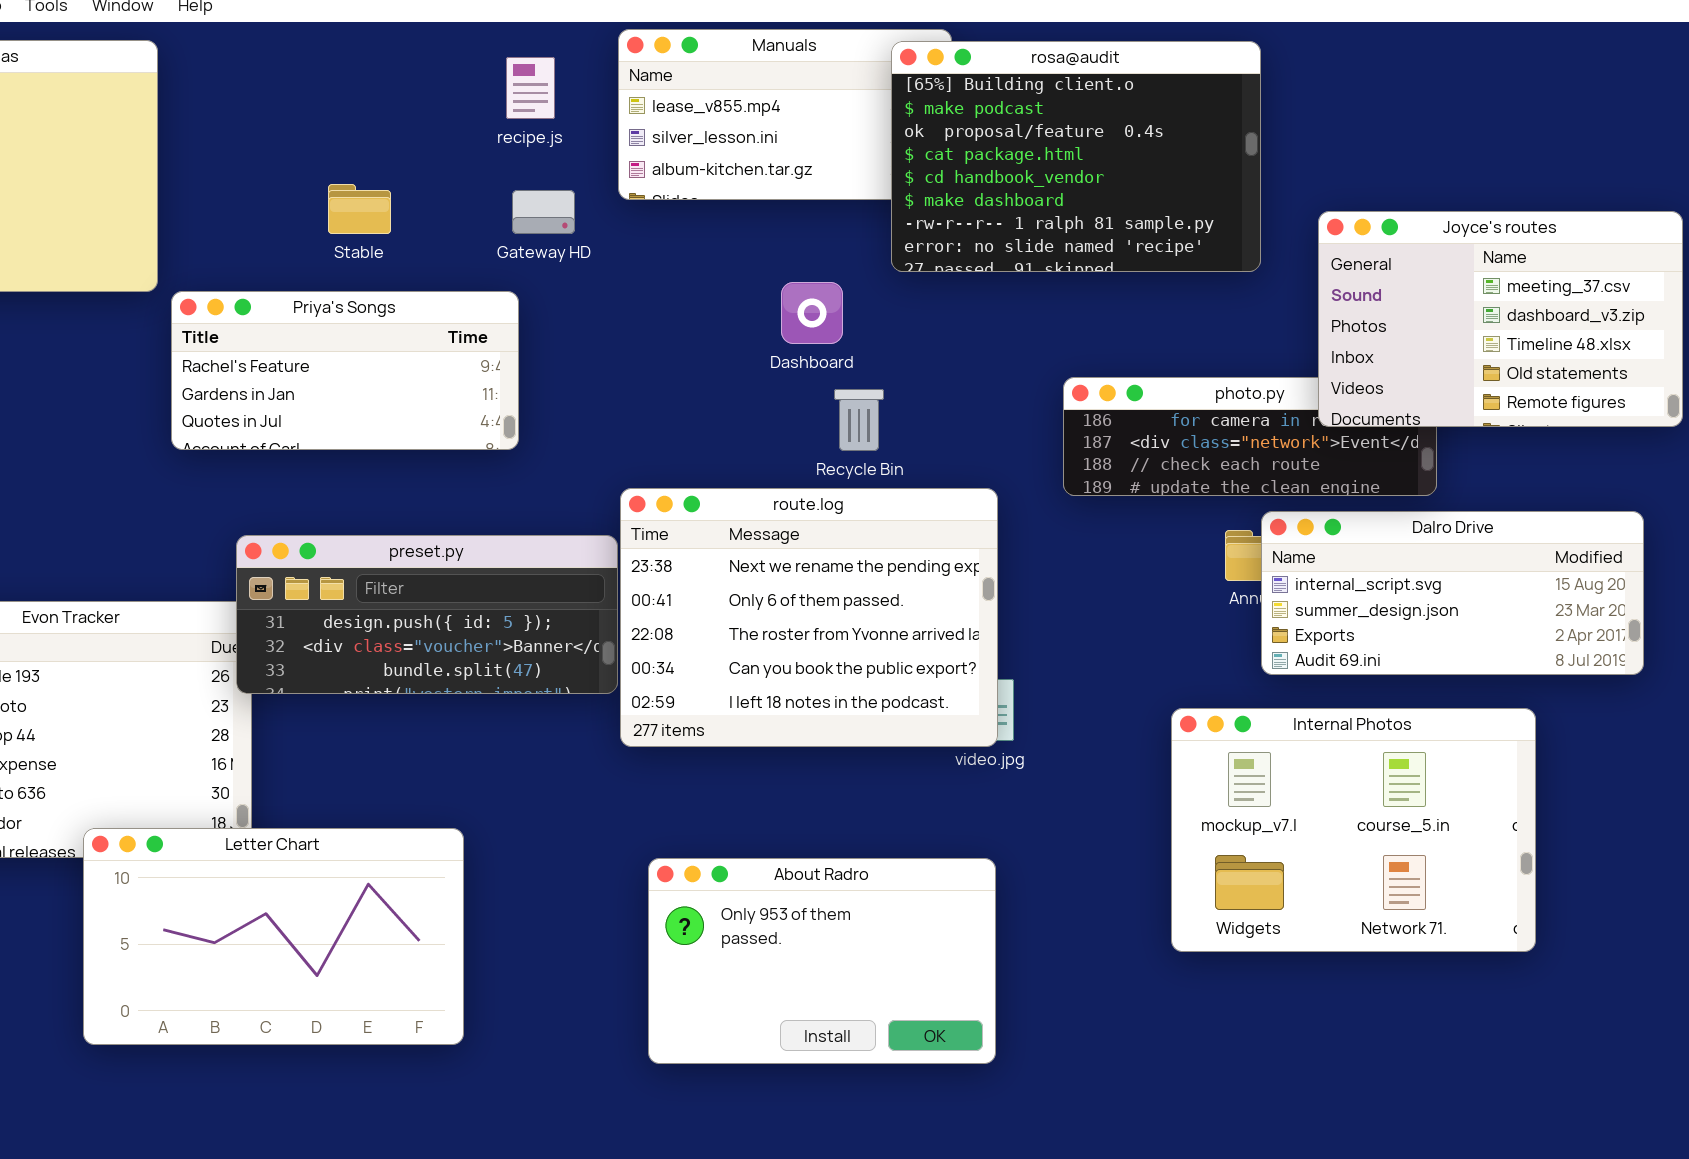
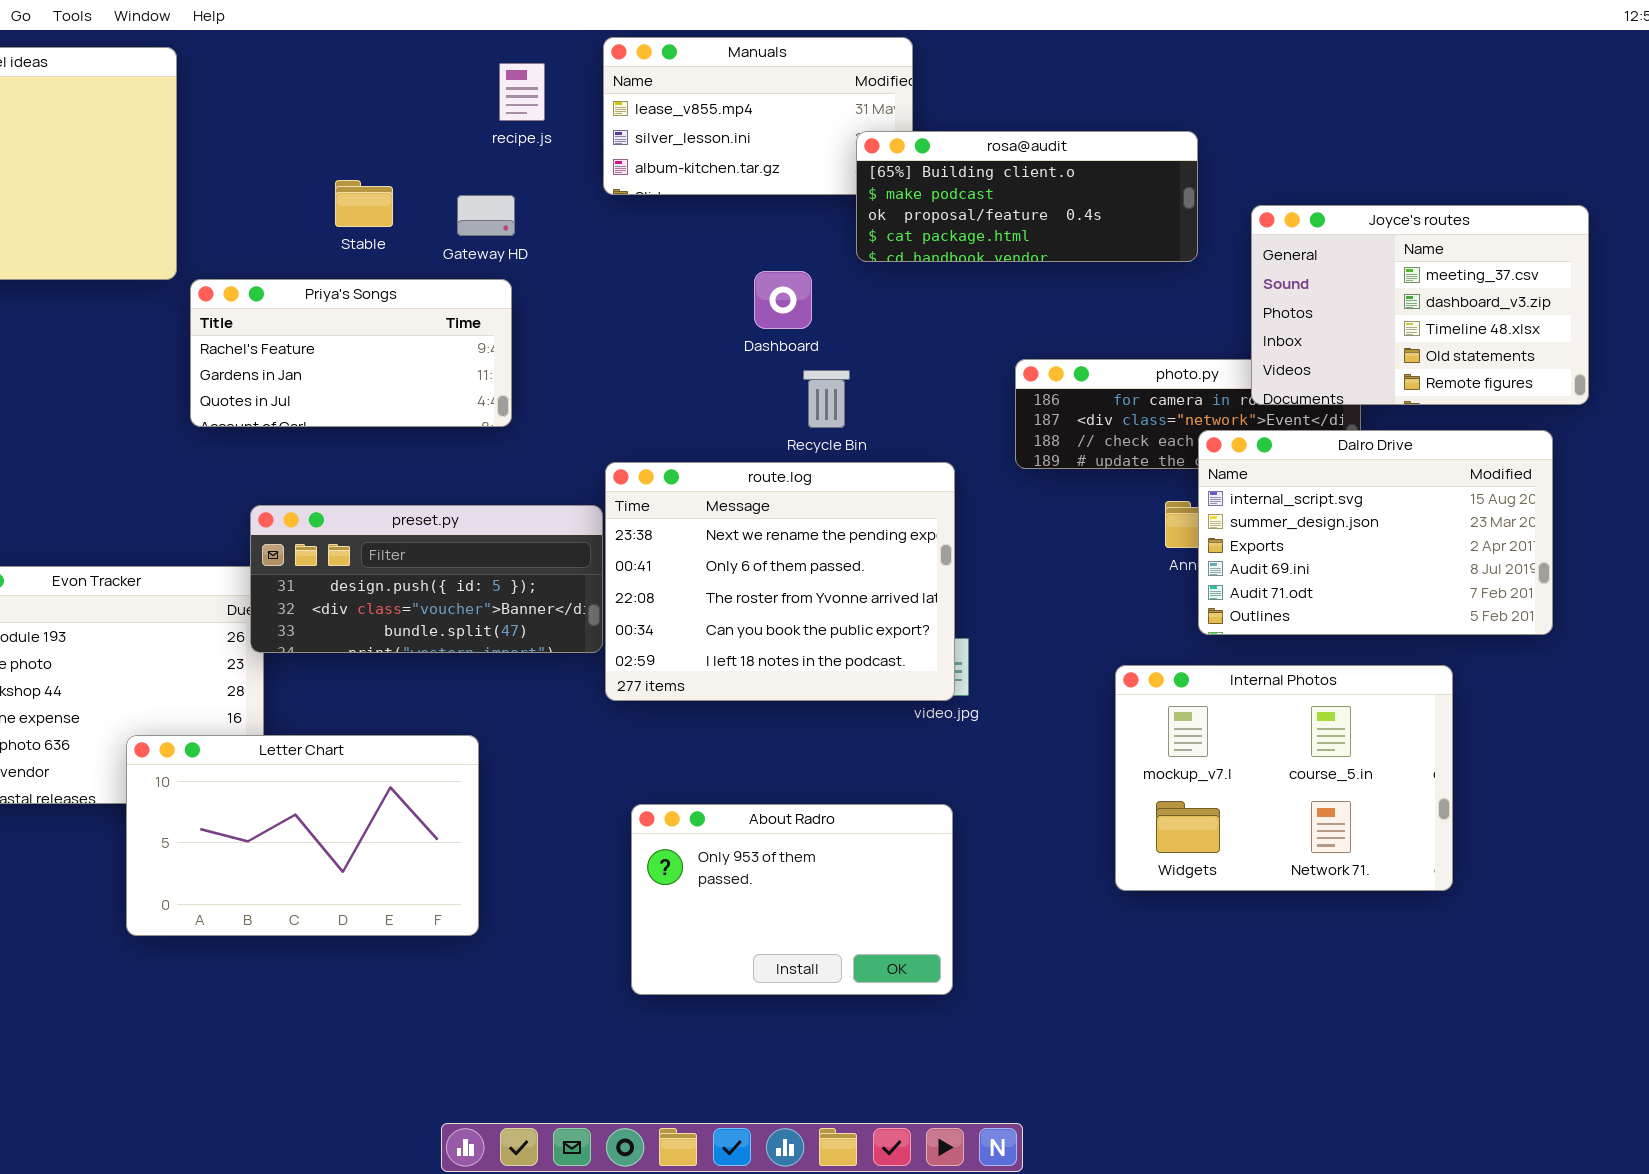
rosa@audit: [891,41,1261,272] -> [856,131,1198,262], resized
Gateway HD: [512,190,575,234] -> [457,195,515,236], moved
Dalro Drive: [1261,511,1644,675] -> [1198,430,1553,635], resized
Letter Chart: [83,828,464,1045] -> [126,735,479,936], moved

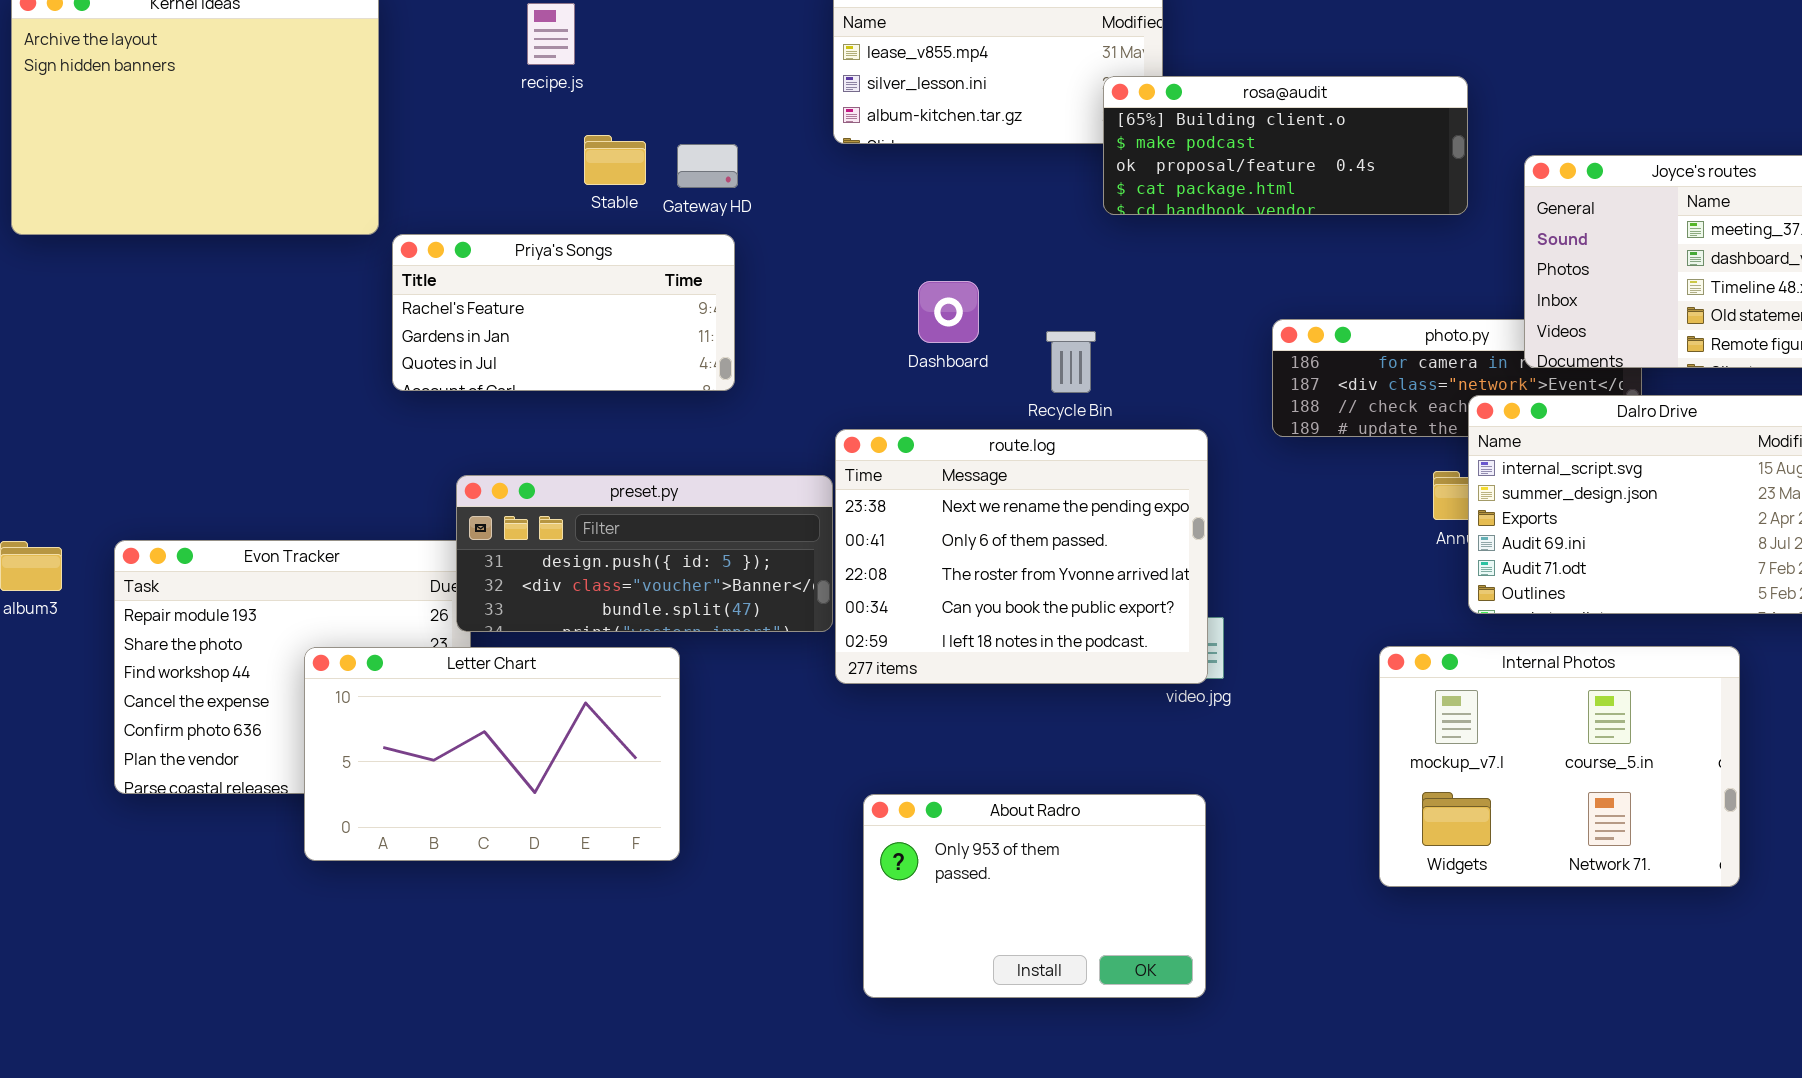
recipe.js: [499,63,545,121] -> [527,3,575,65], moved
Stable: [335,180,393,227] -> [584,135,646,185], moved
Dashboard: [754,271,812,329] -> [918,281,979,343], moved
Letter Chart: [126,735,479,936] -> [304,647,680,861], moved

